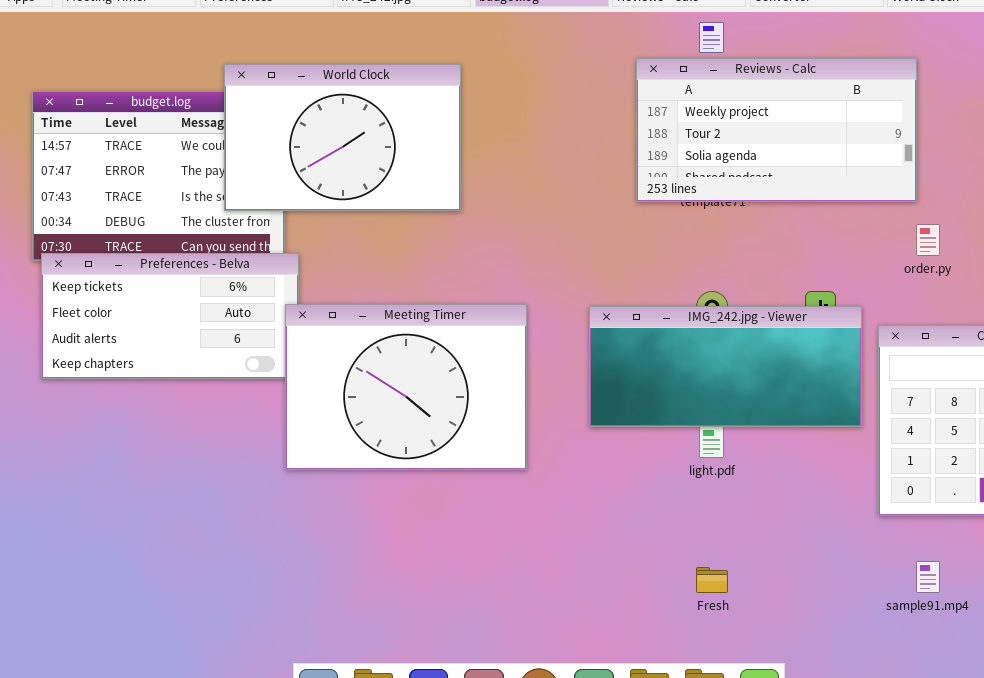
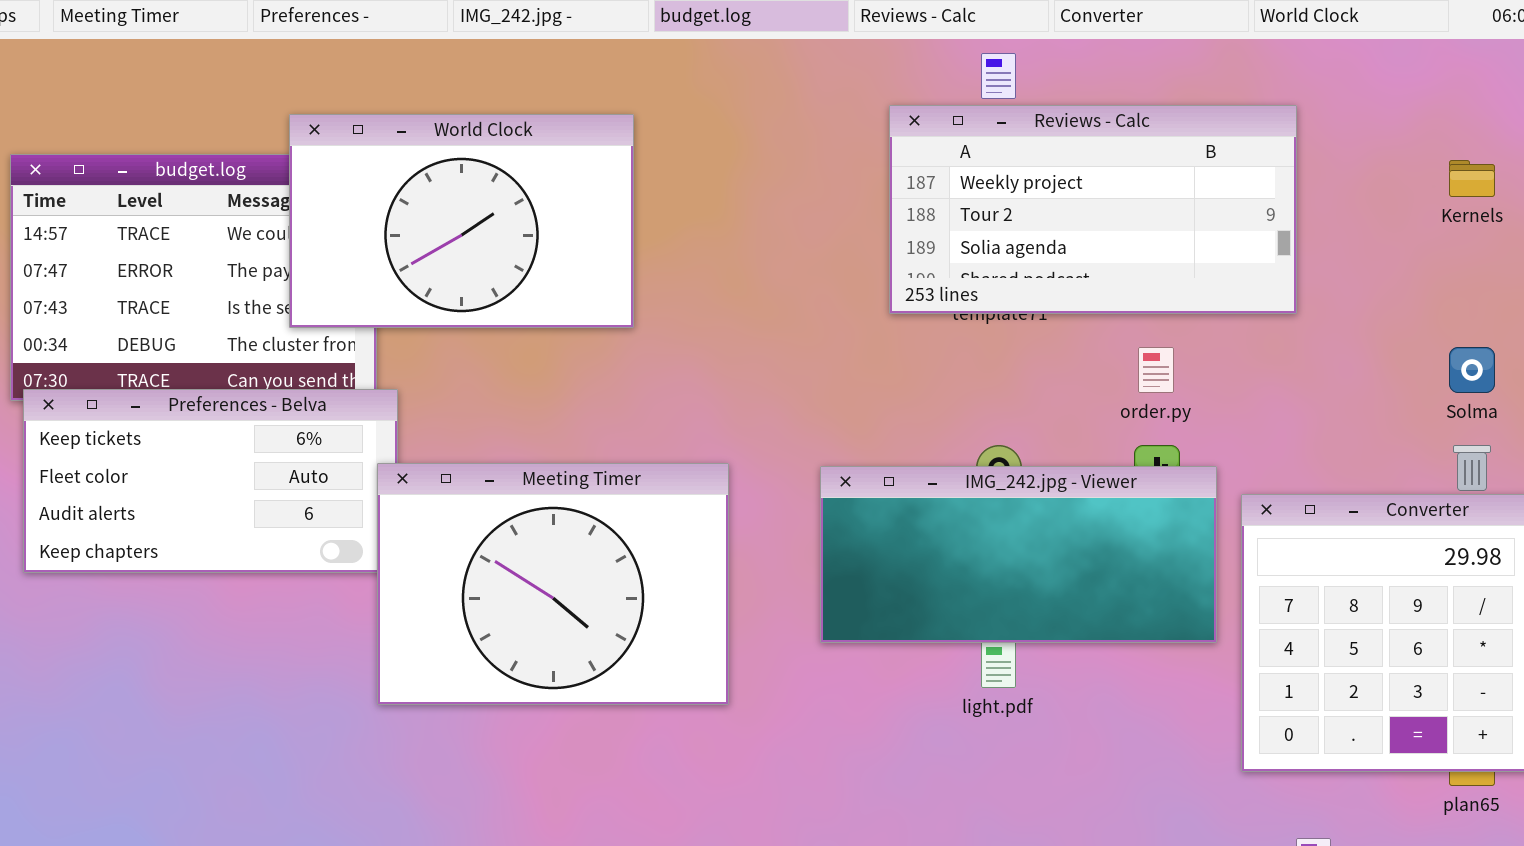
order.py: [916,224,940,256] -> [1138,347,1174,393], moved

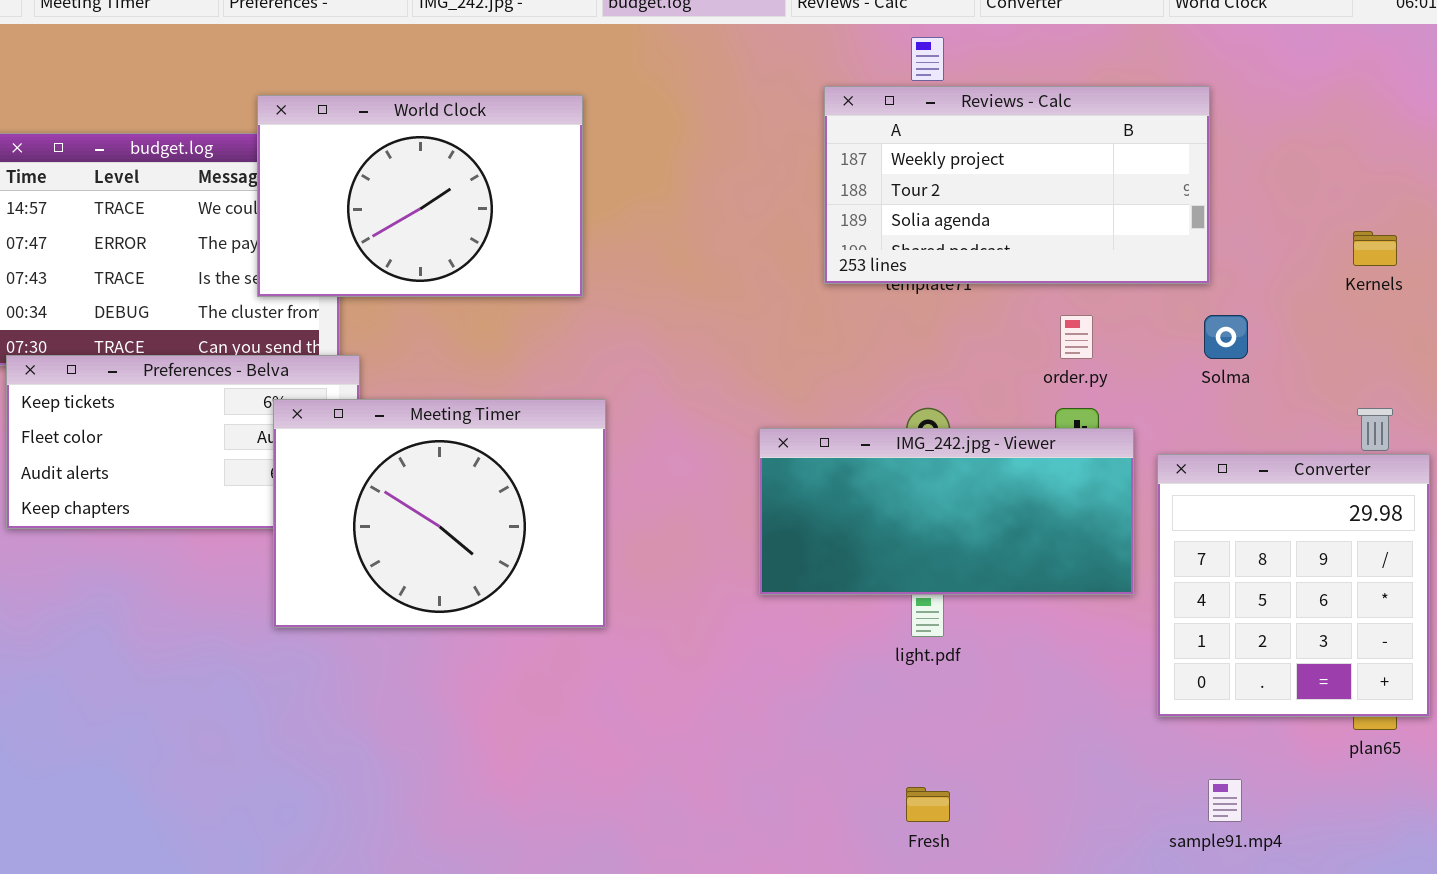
Kernels: [1449,160,1495,197] -> [1353,231,1397,266], moved
Solma: [1449,347,1495,393] -> [1204,315,1248,359], moved
Meeting Timer: [377,463,729,705] -> [273,399,606,628], moved

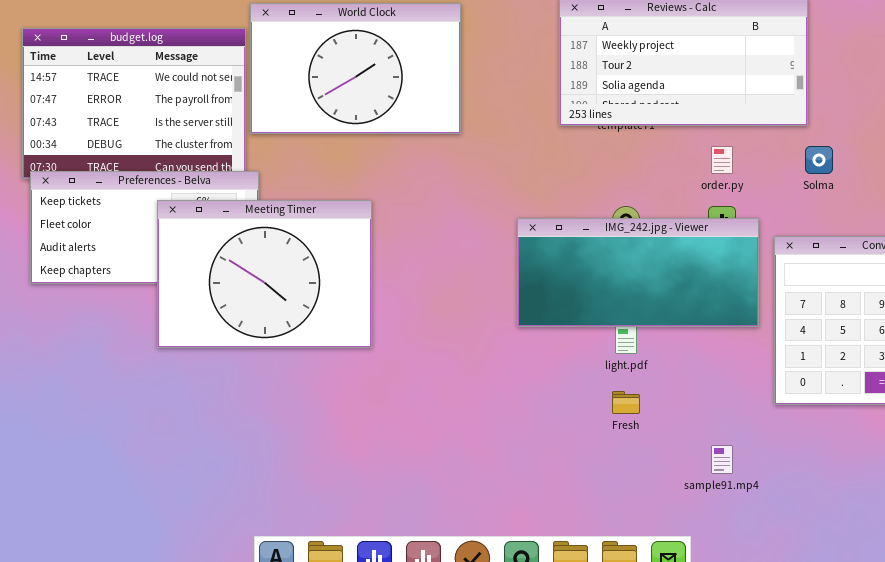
World Clock: [257,95,583,297] -> [250,3,461,134], moved
Meeting Timer: [273,399,606,628] -> [157,200,372,348], moved
sample91.mp4: [1208,779,1242,822] -> [711,445,733,474], moved
Fresh: [906,787,950,822] -> [612,391,640,414], moved

